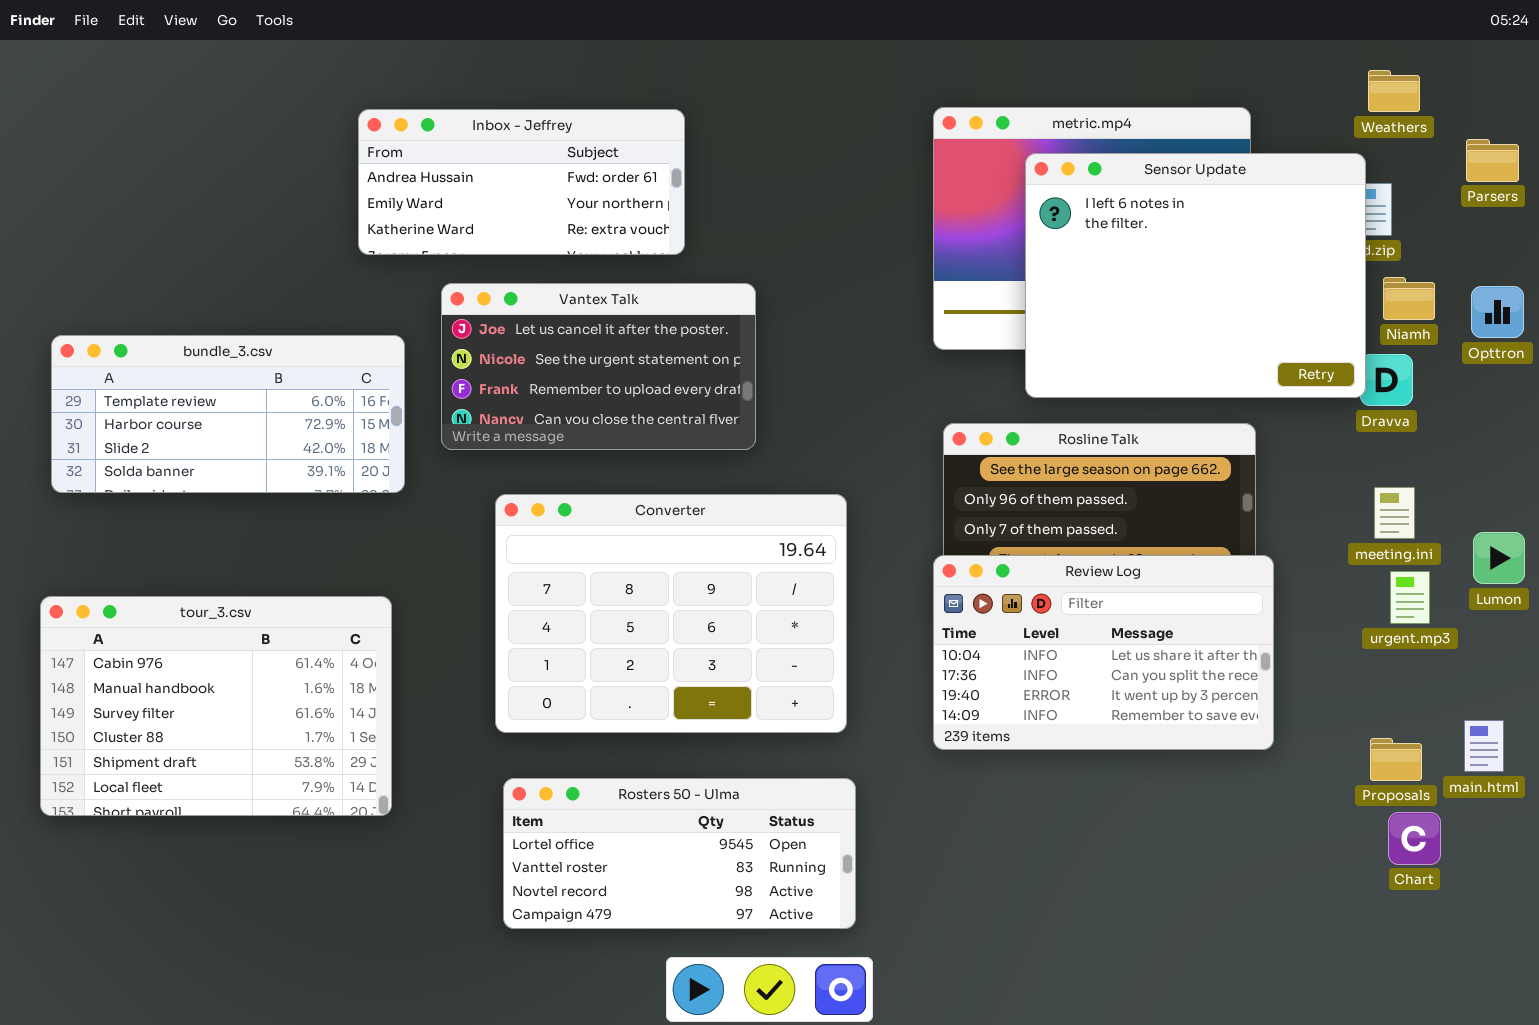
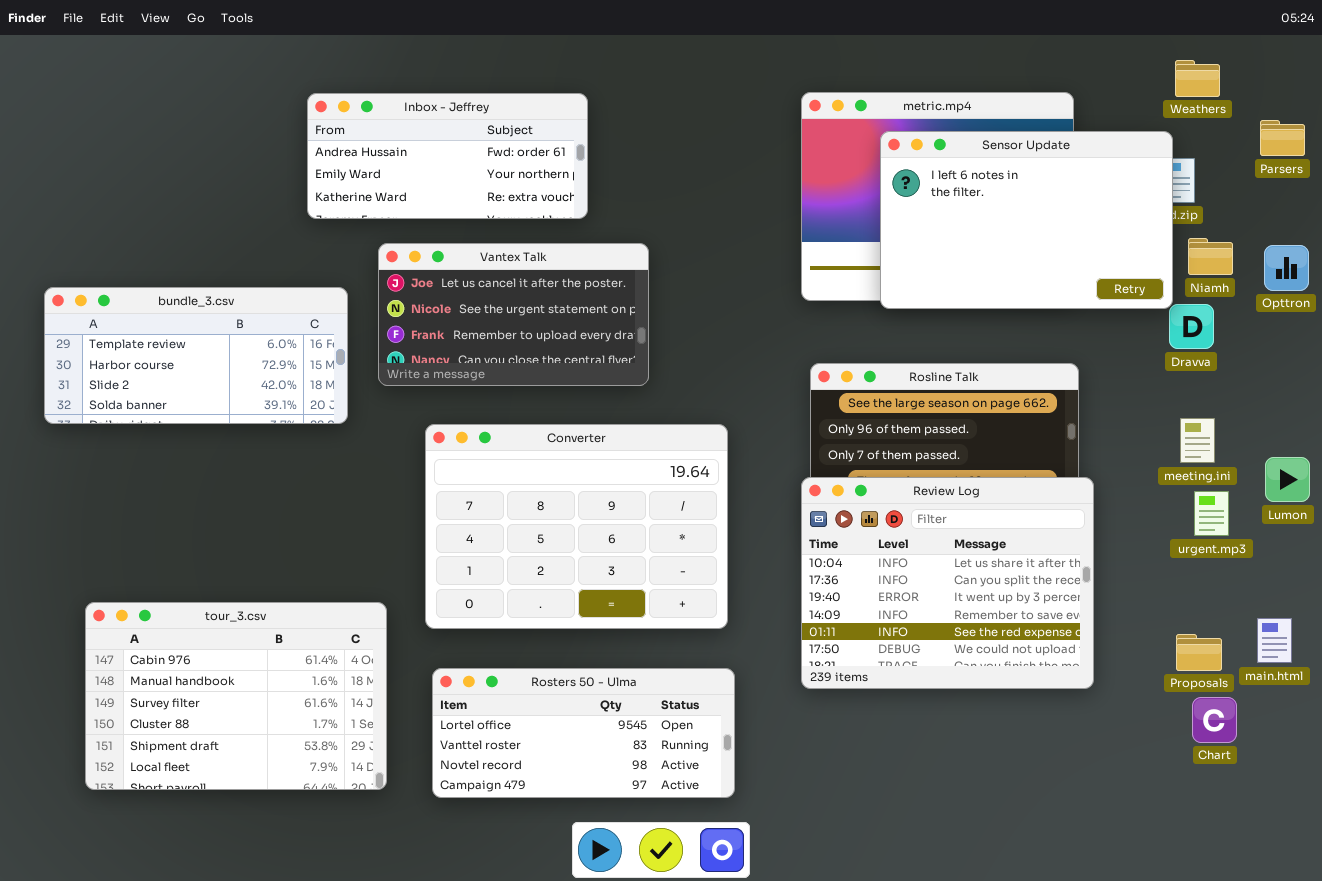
Sensor Update: [1025,153,1366,398] -> [880,131,1173,309], resized
Review Log: [933,555,1274,750] -> [801,477,1094,689], resized
tour_3.csv: [40,596,392,816] -> [85,602,387,790], moved

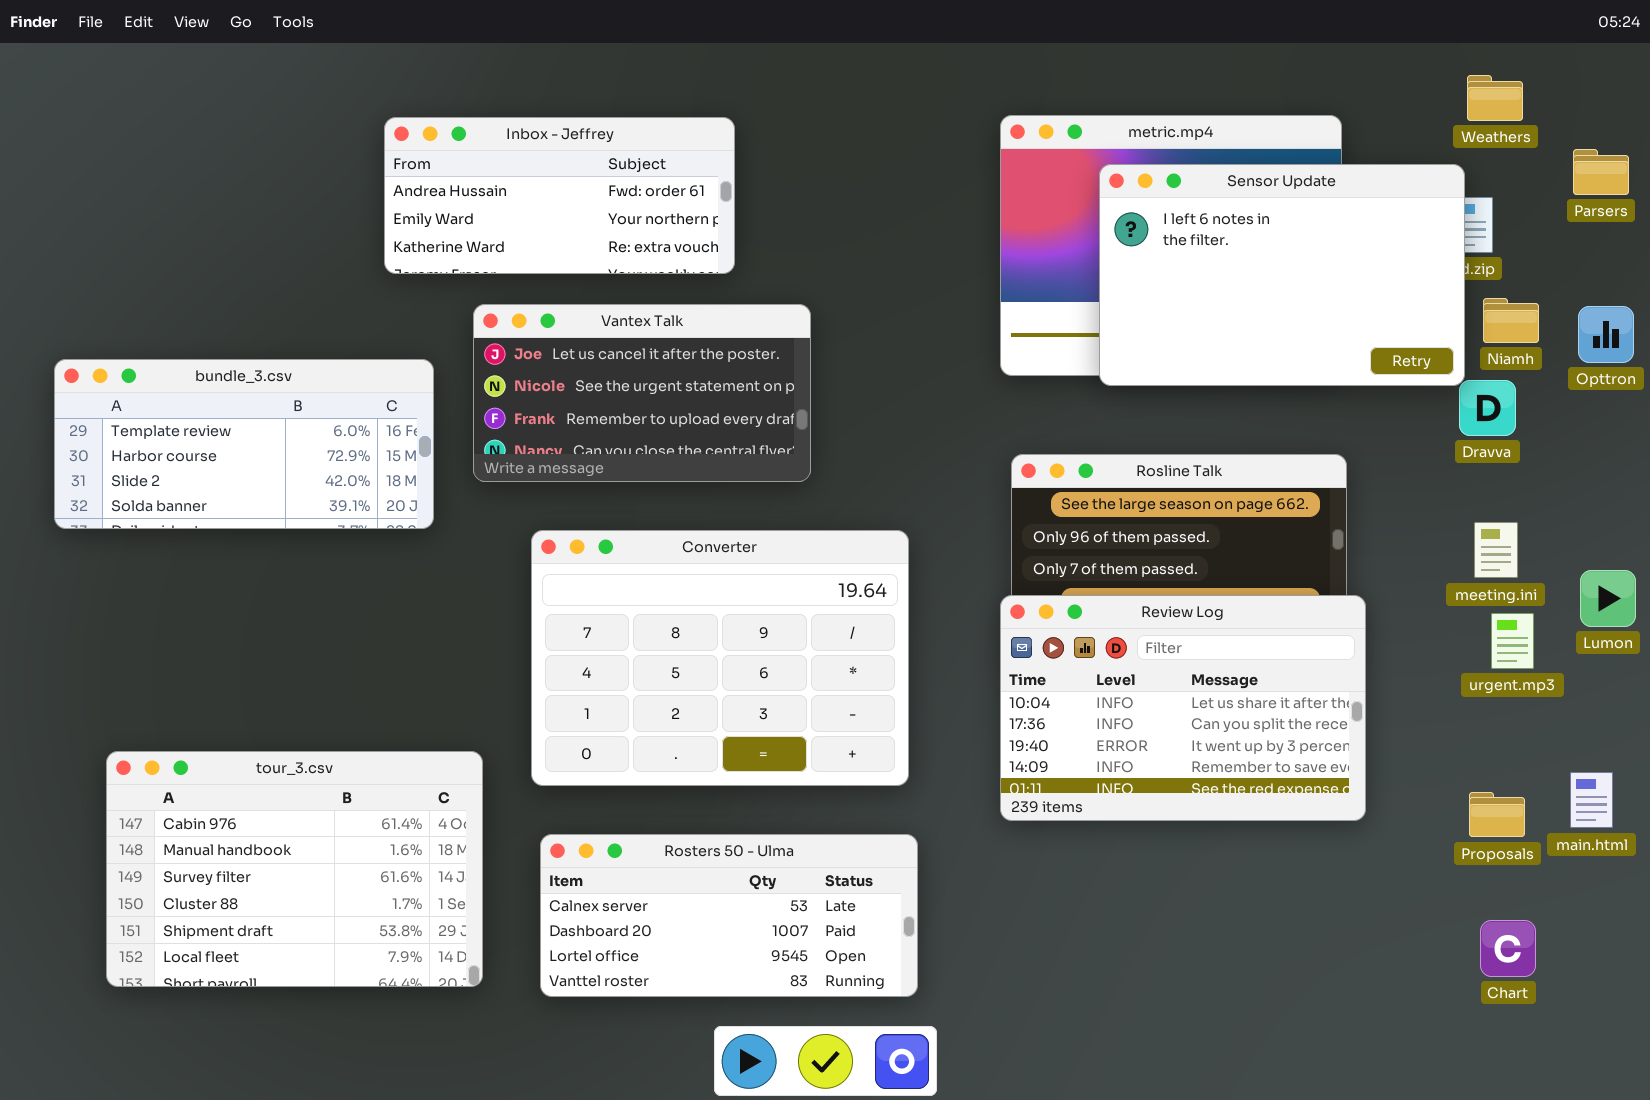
Review Log: [801,477,1094,689] -> [1000,595,1366,821], resized
Rosters 50 - Ulma: [432,668,735,798] -> [540,834,918,997], scrolled up 2 rows
Chart: [1192,697,1237,743] -> [1480,920,1536,977], moved

